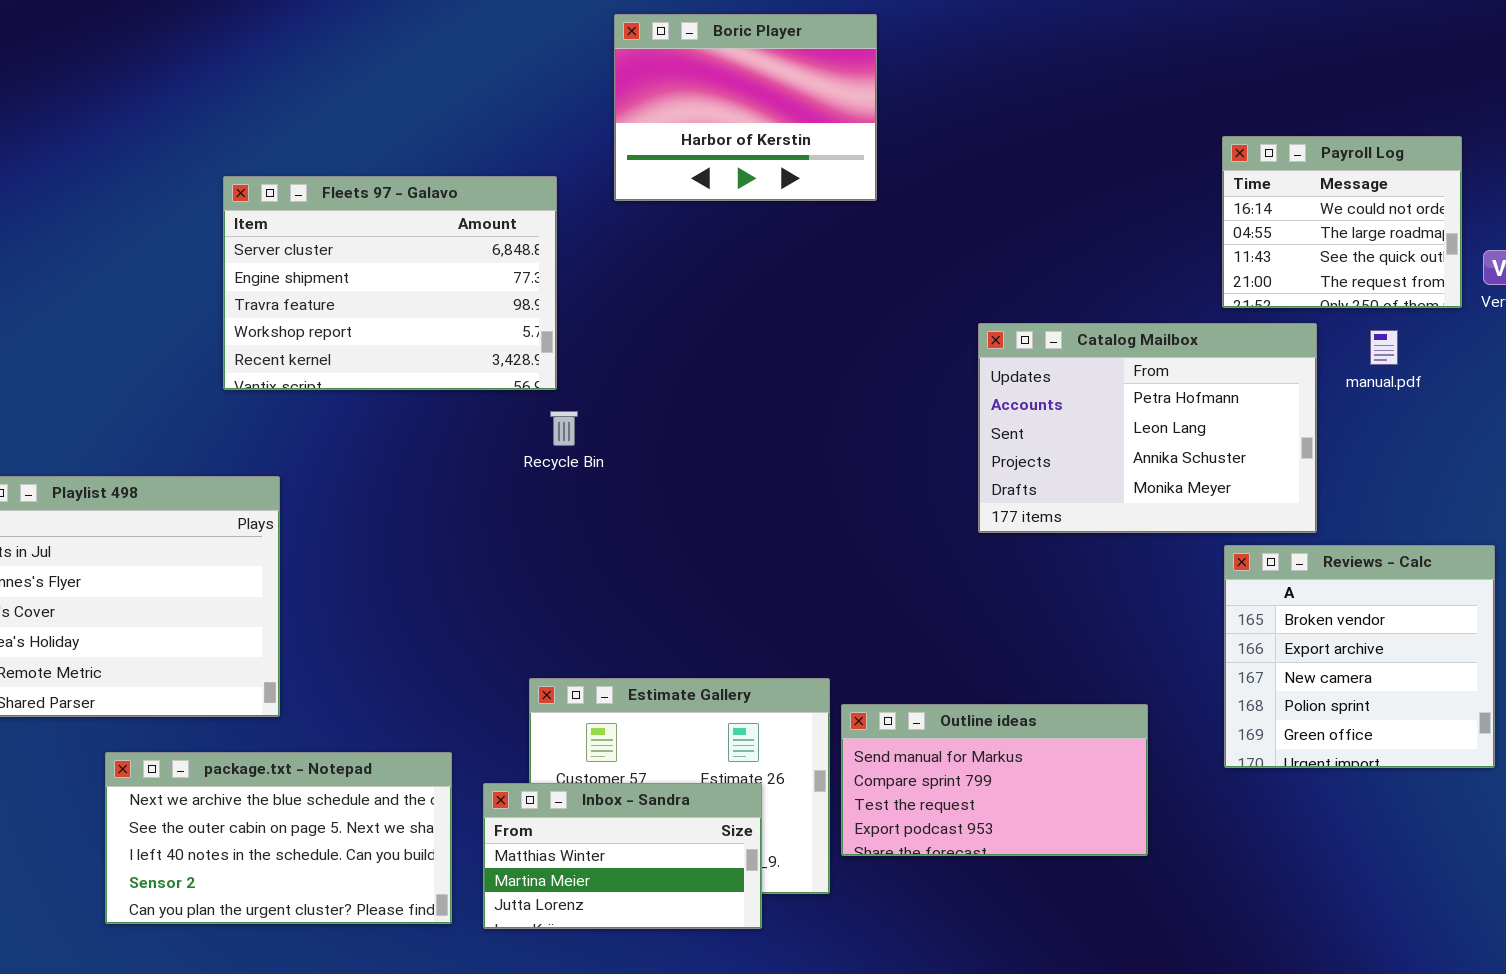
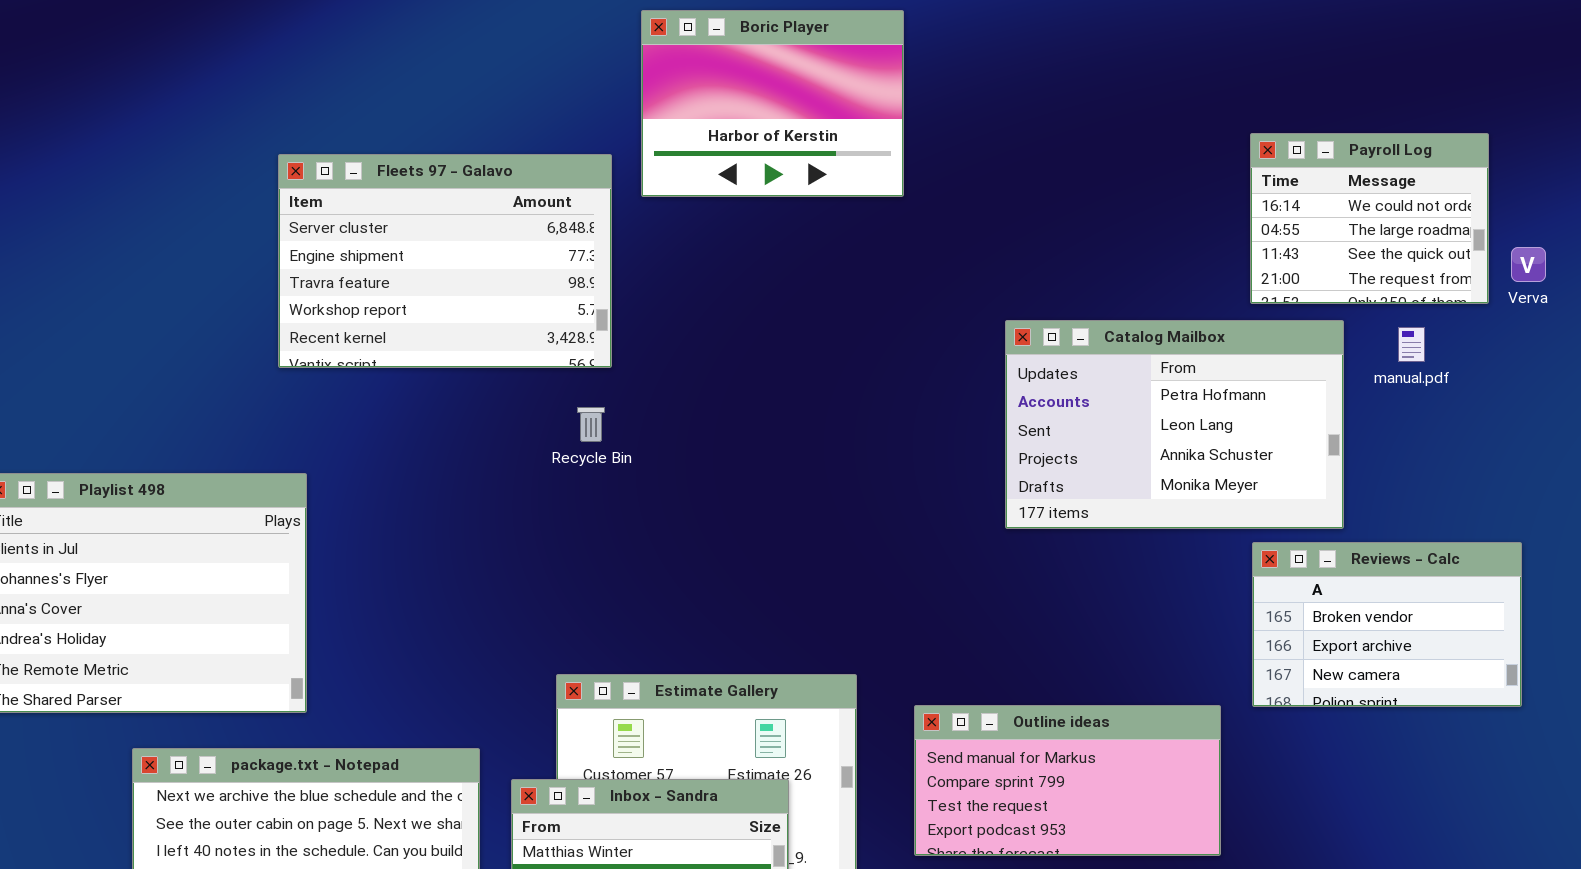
Fleets 97 - Galavo: [223,176,557,390] -> [278,154,612,368], moved
Reviews - Calc: [1224,545,1495,768] -> [1252,542,1522,707], resized
Outline ideas: [841,704,1148,856] -> [914,705,1221,856], moved

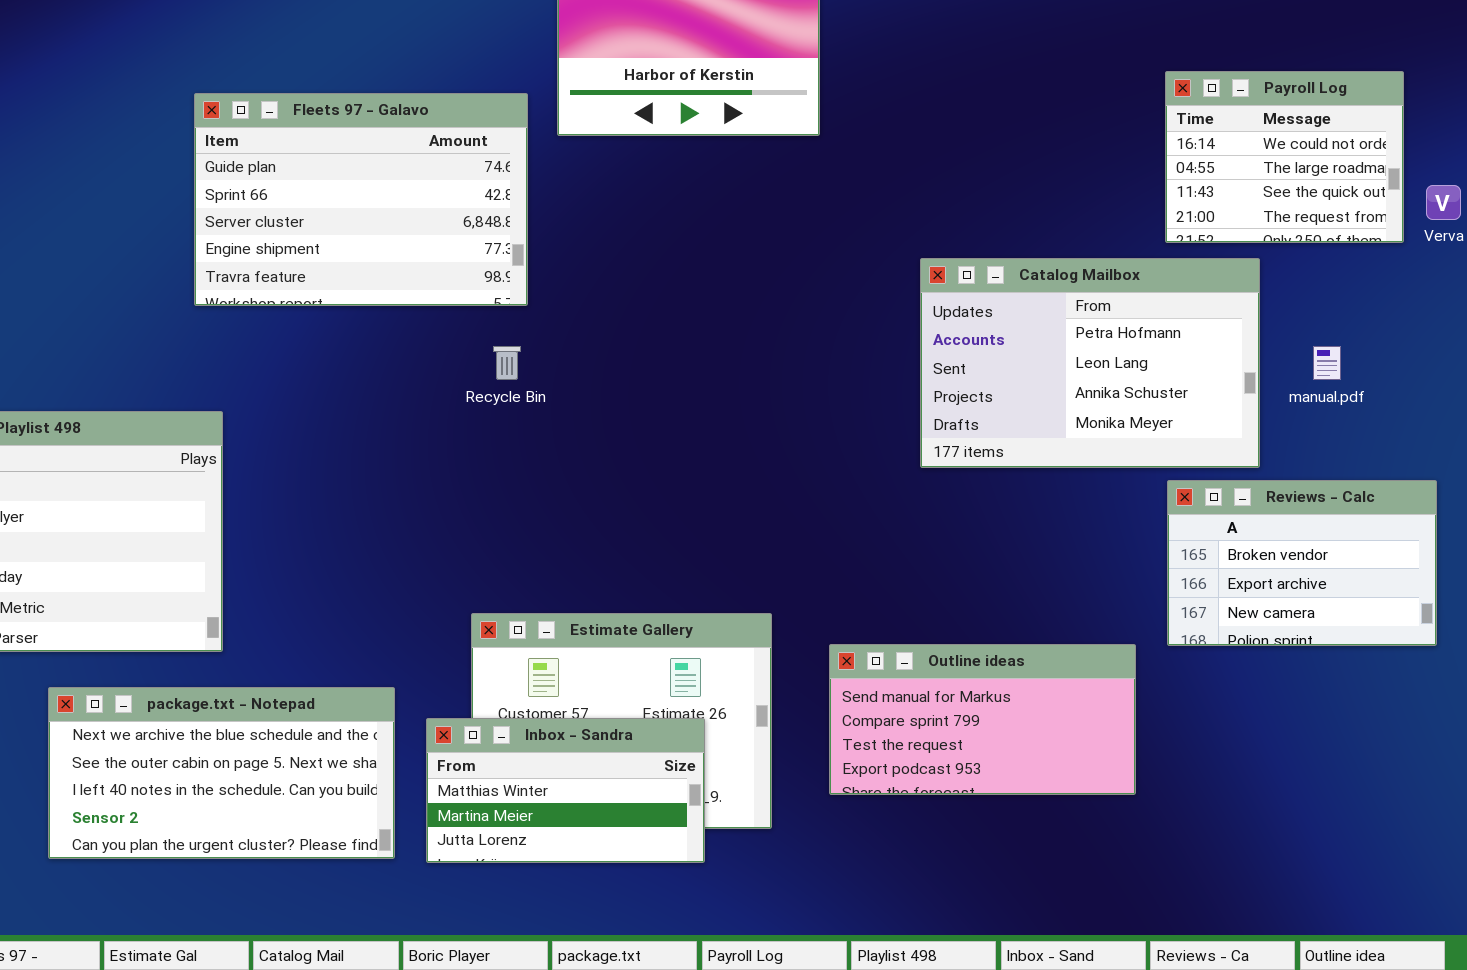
Fleets 97 - Galavo: [278,154,612,368] -> [194,93,528,306], scrolled up 2 rows
manual.pdf: [1398,327,1425,362] -> [1313,346,1341,380], moved

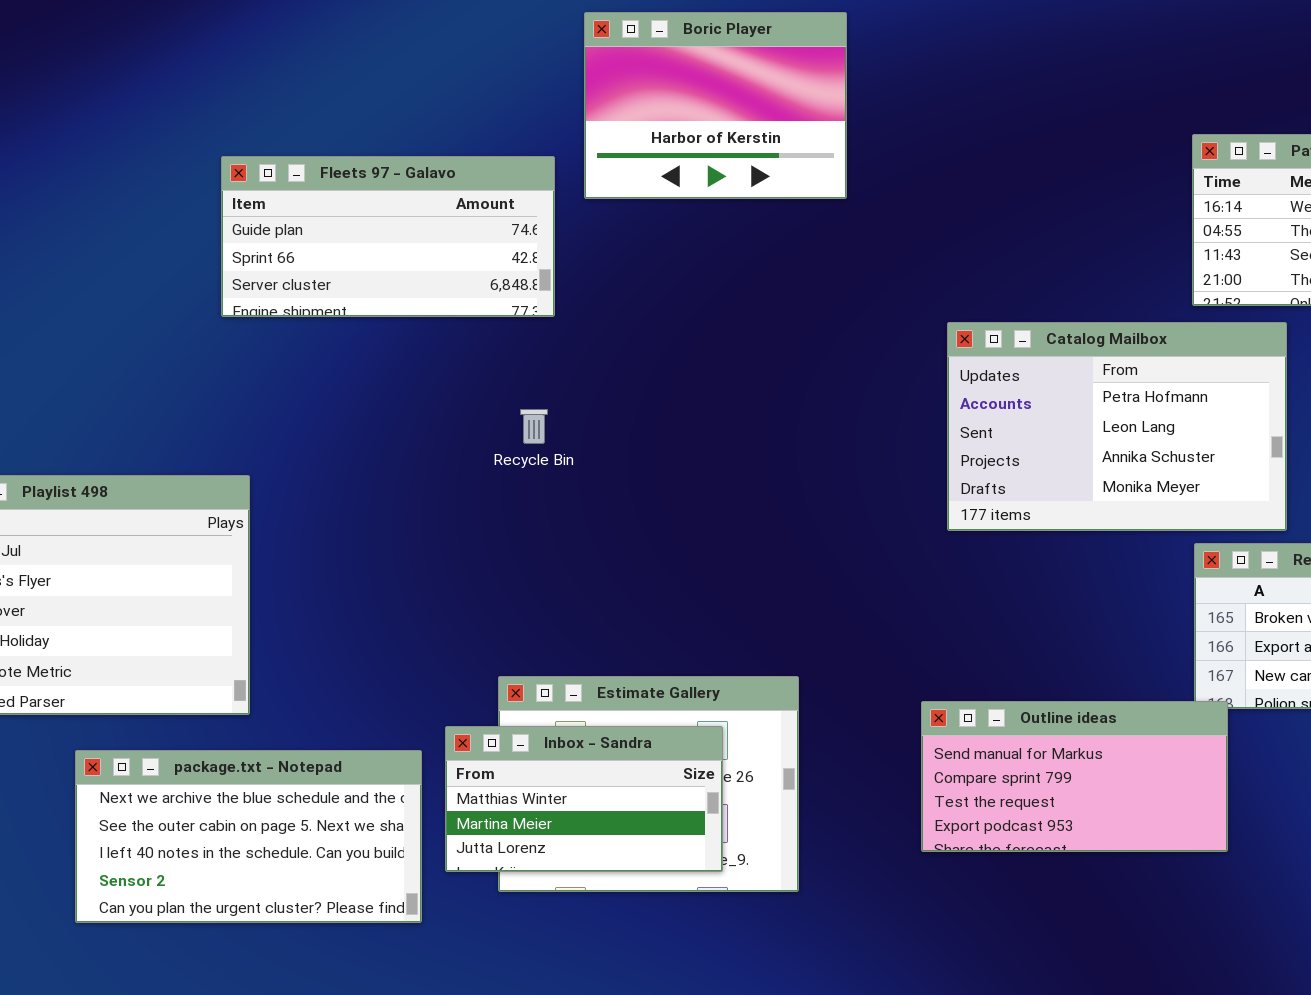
Fleets 97 - Galavo: [194,93,528,306] -> [221,156,555,317], resized
Outline ideas: [829,644,1136,795] -> [921,701,1228,852], moved
Inbox - Sandra: [426,718,705,863] -> [445,726,723,872], moved

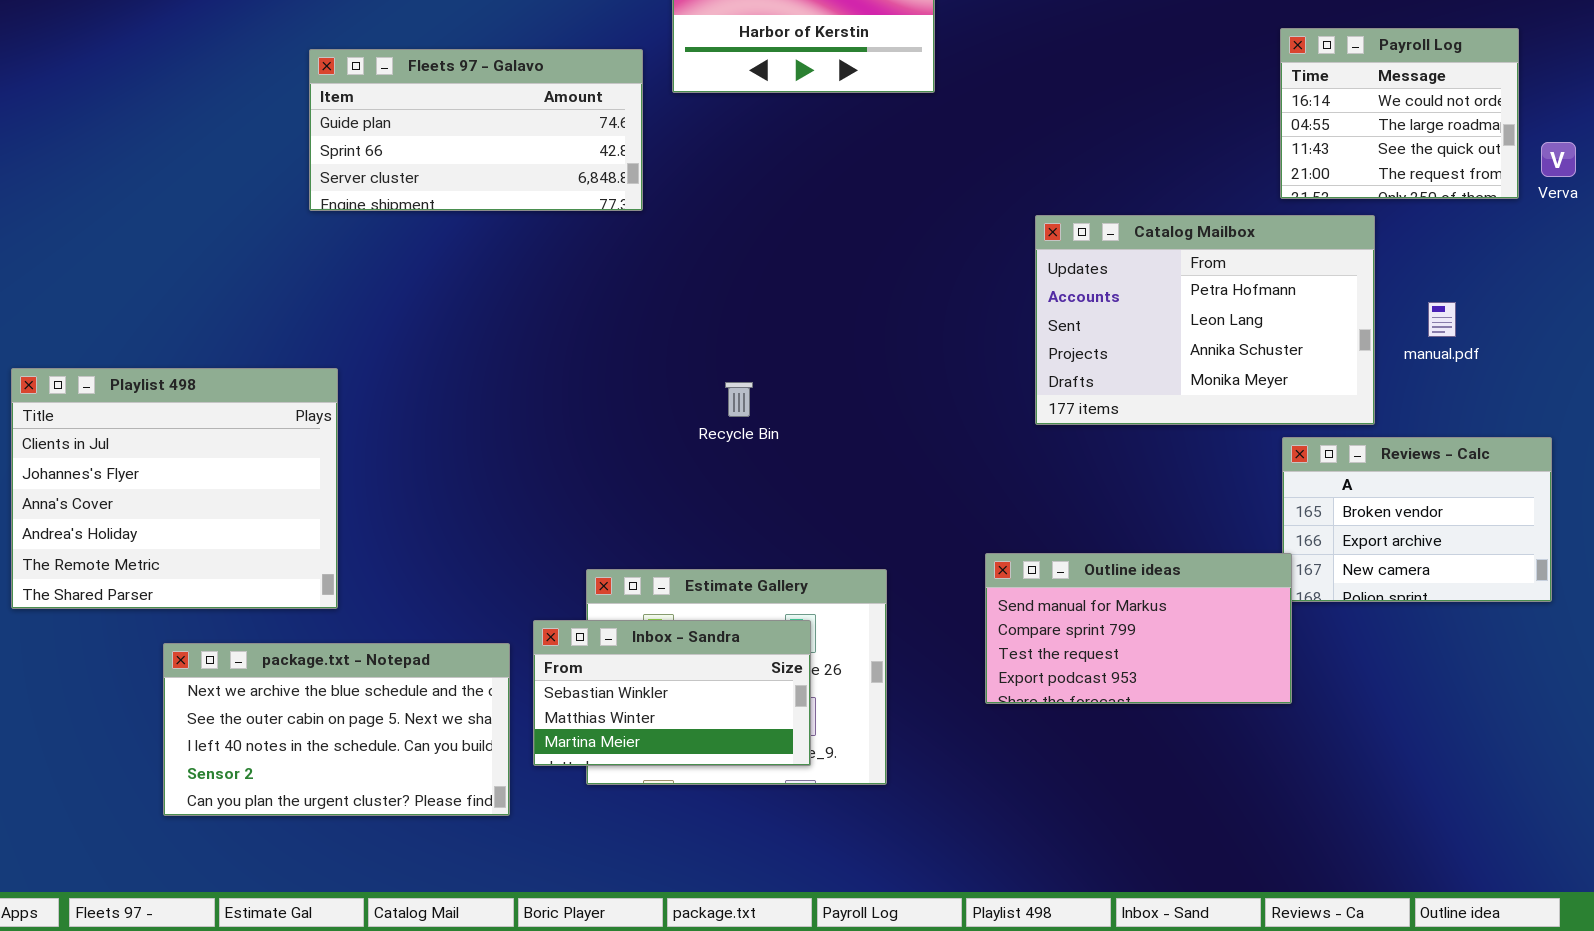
Recycle Bin: [520,409,548,444] -> [725,382,753,417], moved
Outline ideas: [921,701,1228,852] -> [985,553,1292,704], moved
Inbox - Sandra: [445,726,723,872] -> [533,620,811,766], scrolled up 1 row

